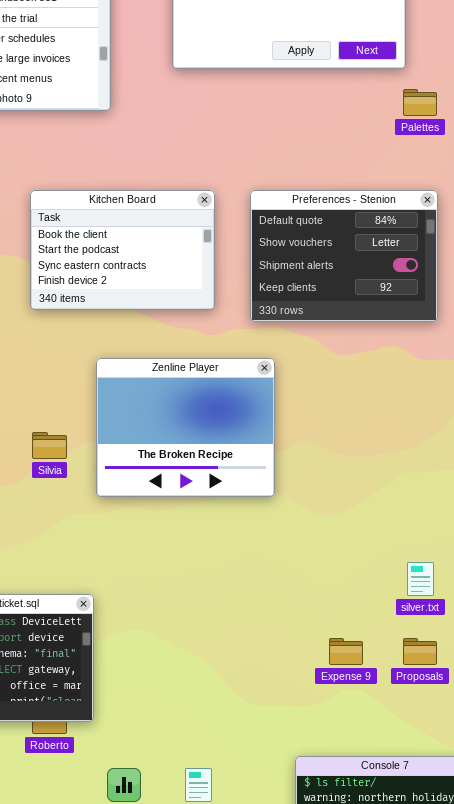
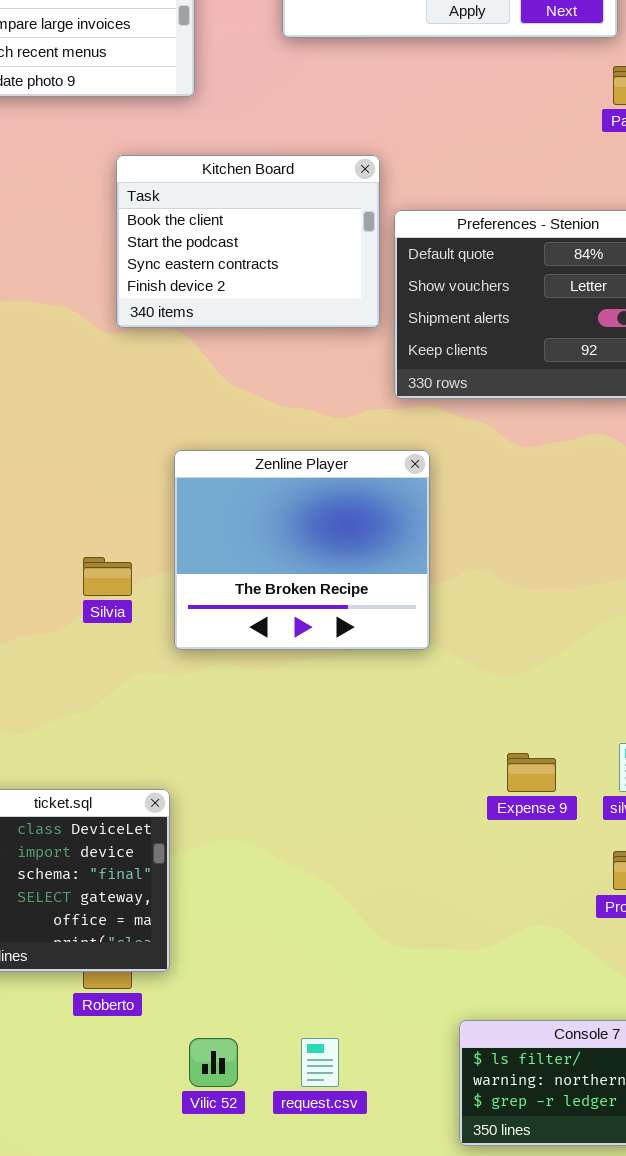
Kitchen Board: [30,190,215,310] -> [116,155,380,328], moved
Expense 9: [329,638,363,665] -> [507,753,556,792], moved

